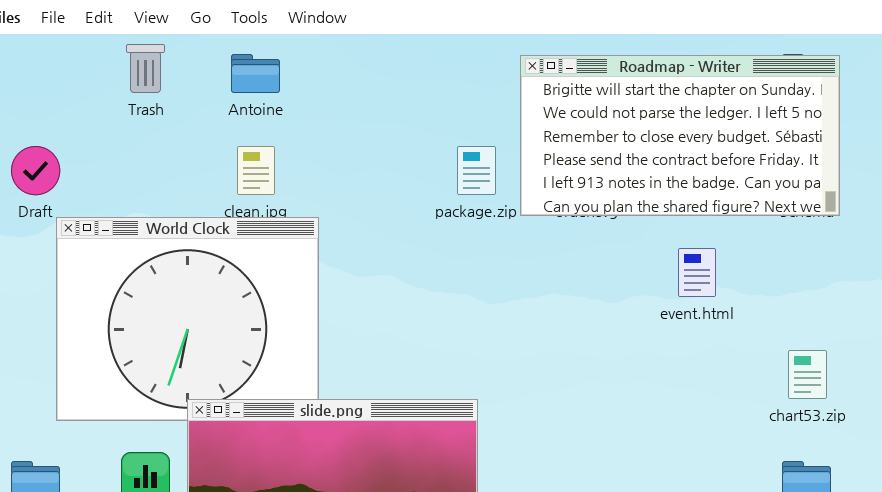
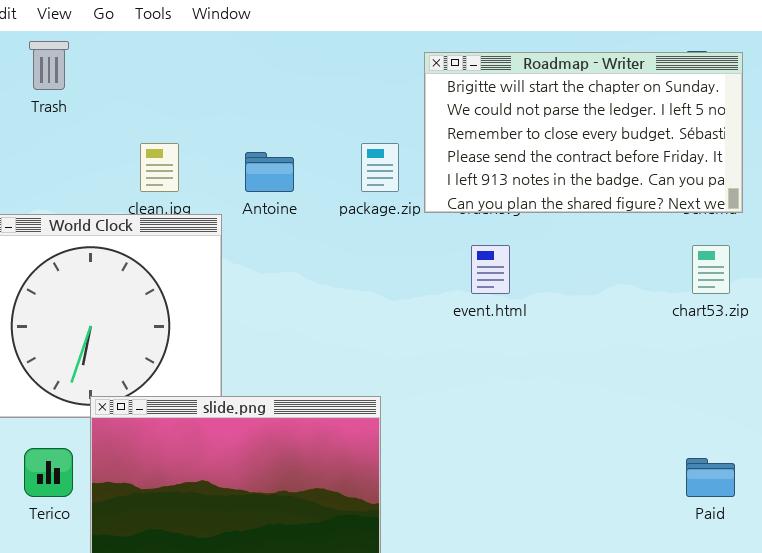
Antoine: [231,54,280,93] -> [245,152,294,192], moved
event.html: [678,248,716,297] -> [471,245,510,294], moved
chart53.zip: [788,350,827,399] -> [692,245,730,294], moved

